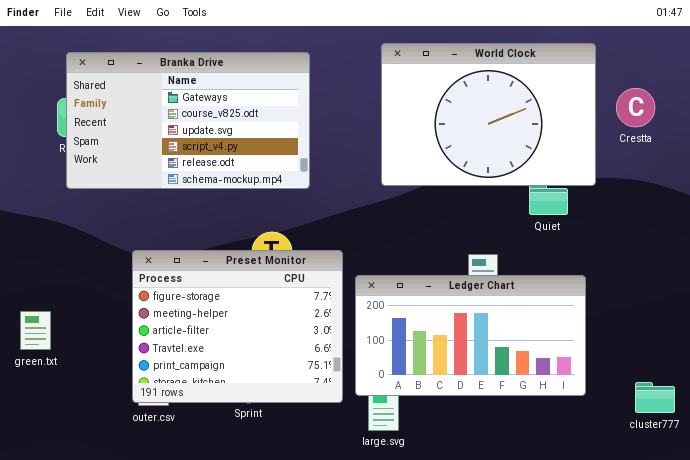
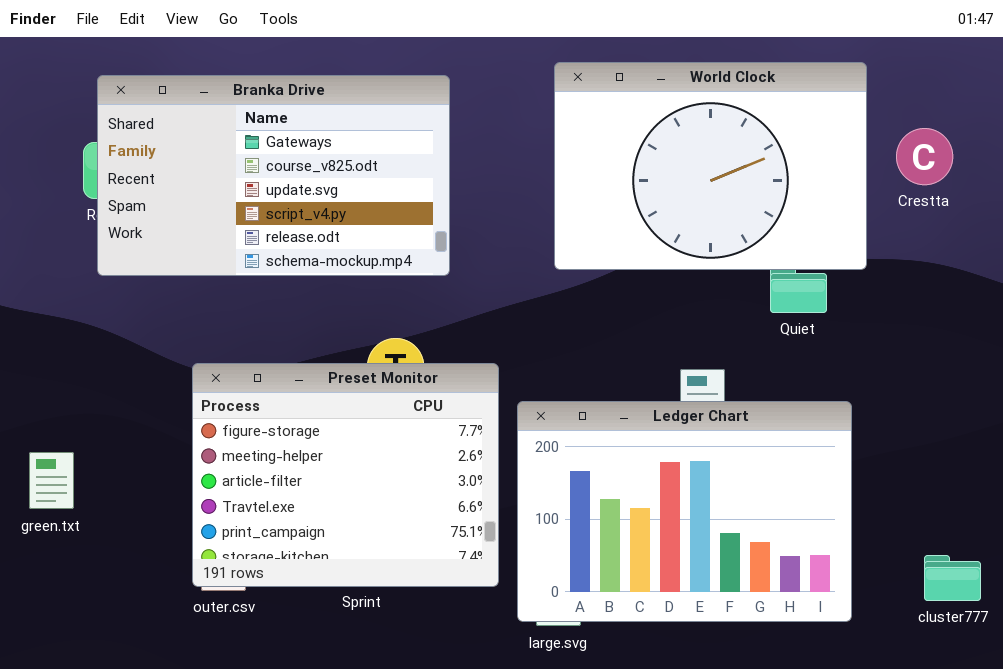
Ledger Chart: [355,275,586,396] -> [517,401,852,622], resized

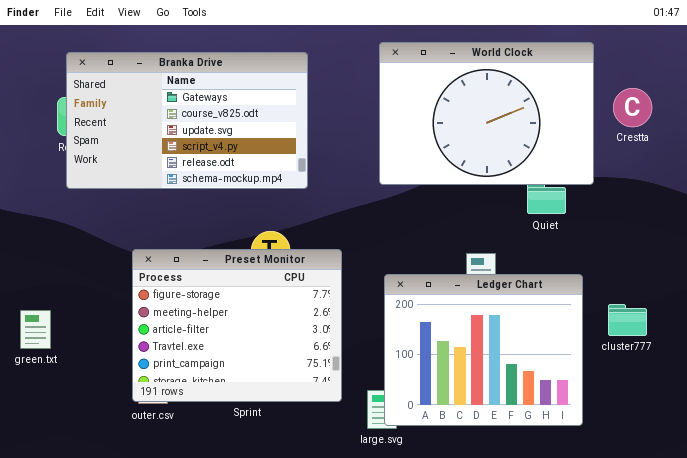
Ledger Chart: [517,401,852,622] -> [384,274,583,426], resized
cluster777: [924,555,981,601] -> [608,304,647,336], moved

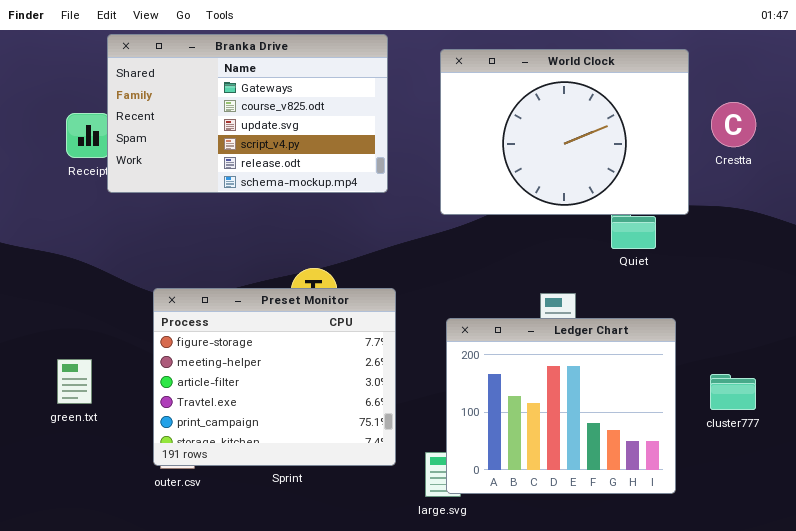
Branka Drive: [66,52,308,189] -> [107,34,388,193], moved
cluster777: [608,304,647,336] -> [710,374,756,410], moved
green.txt: [20,310,51,349] -> [57,359,92,404], moved

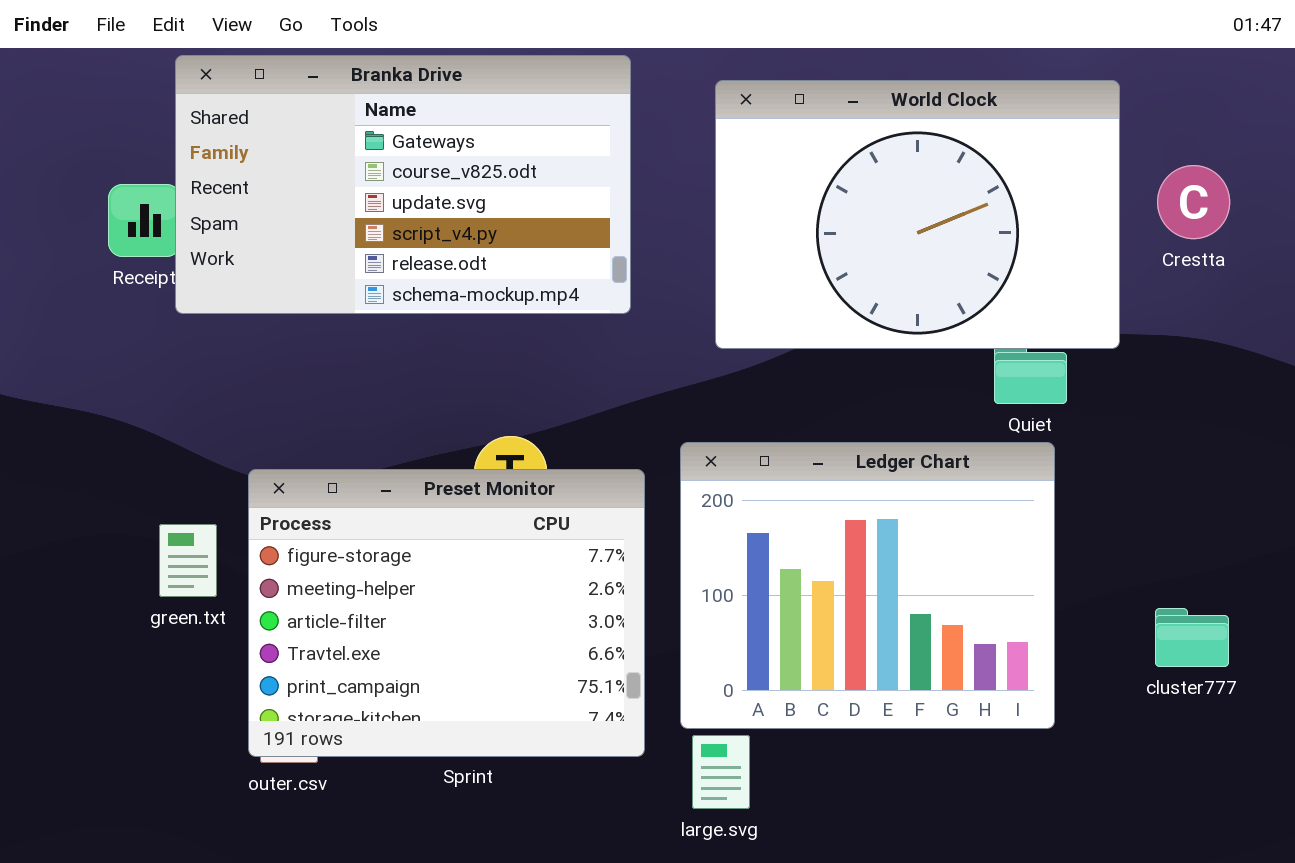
Ledger Chart: [446,318,676,494] -> [680,442,1055,729], moved
green.txt: [57,359,92,404] -> [159,524,217,597], moved

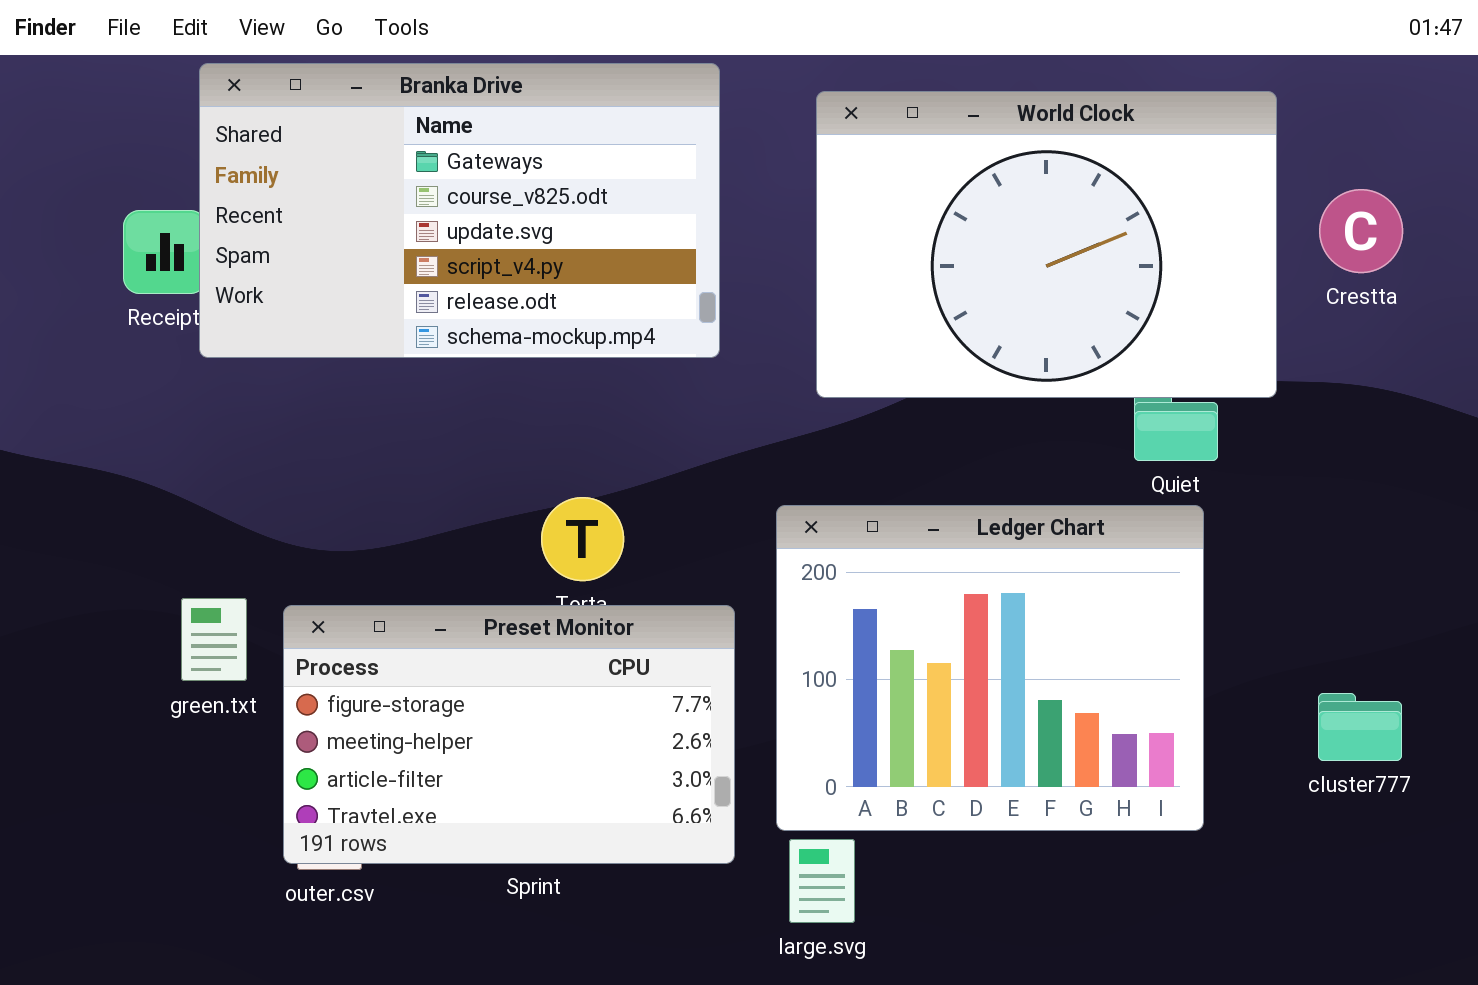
Preset Monitor: [248,469,645,757] -> [283,605,735,864], resized

